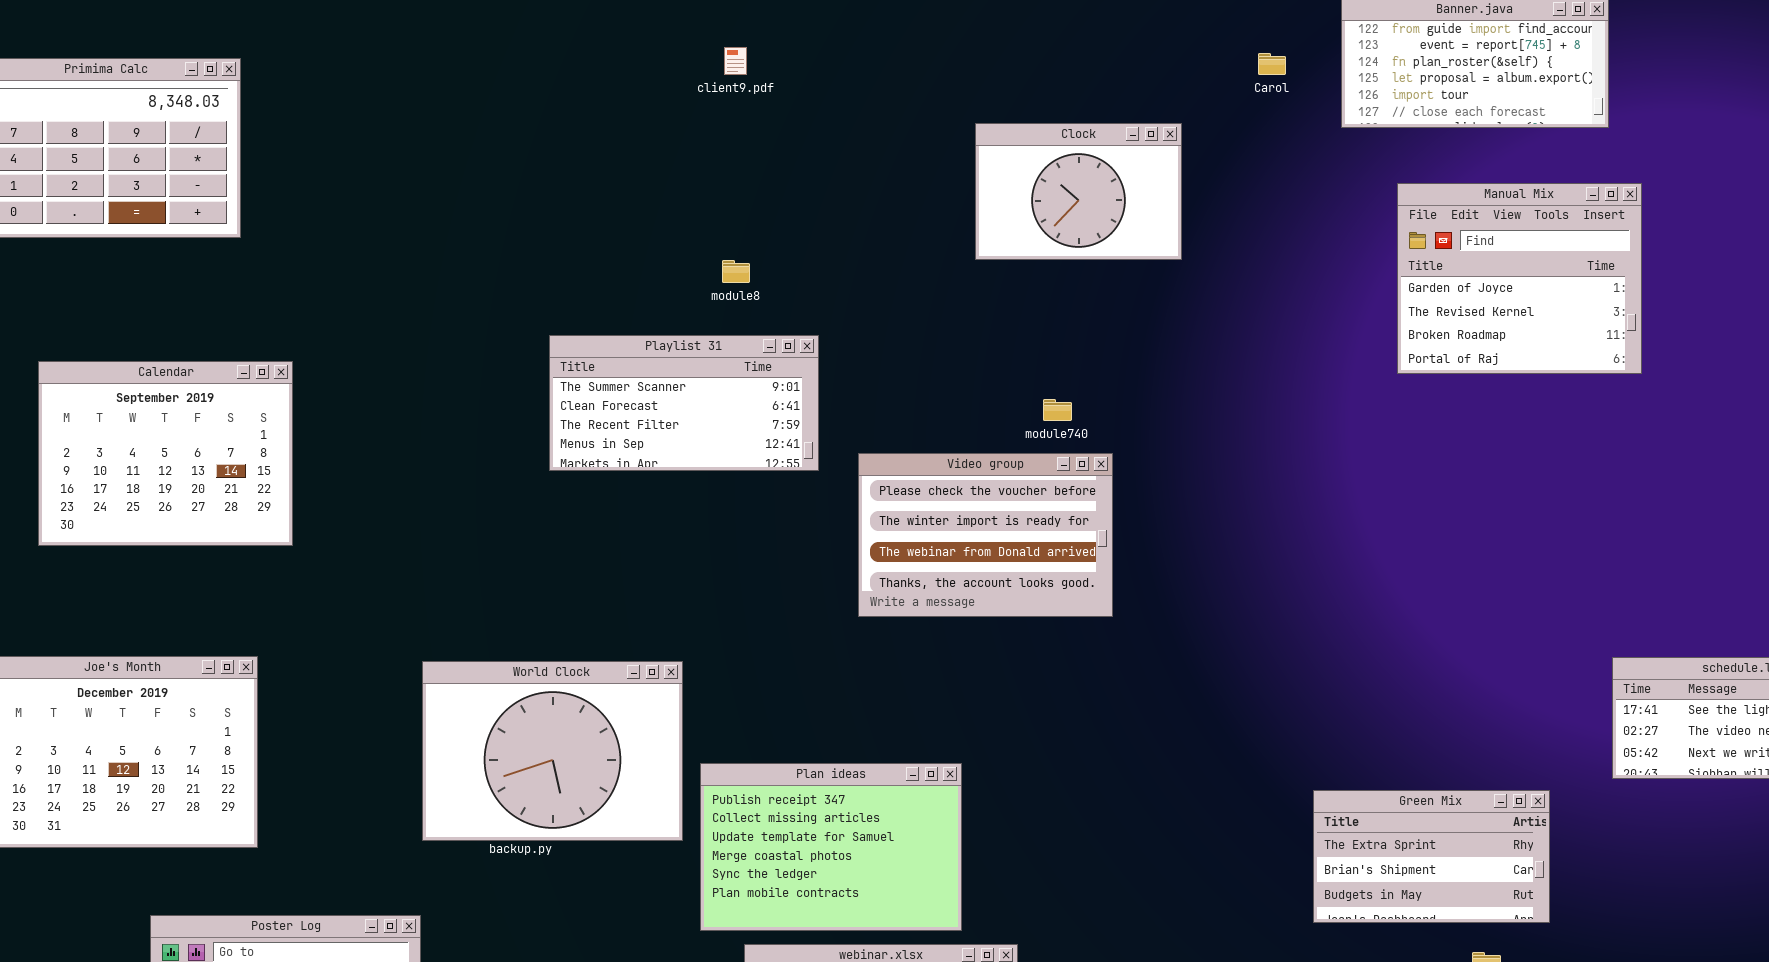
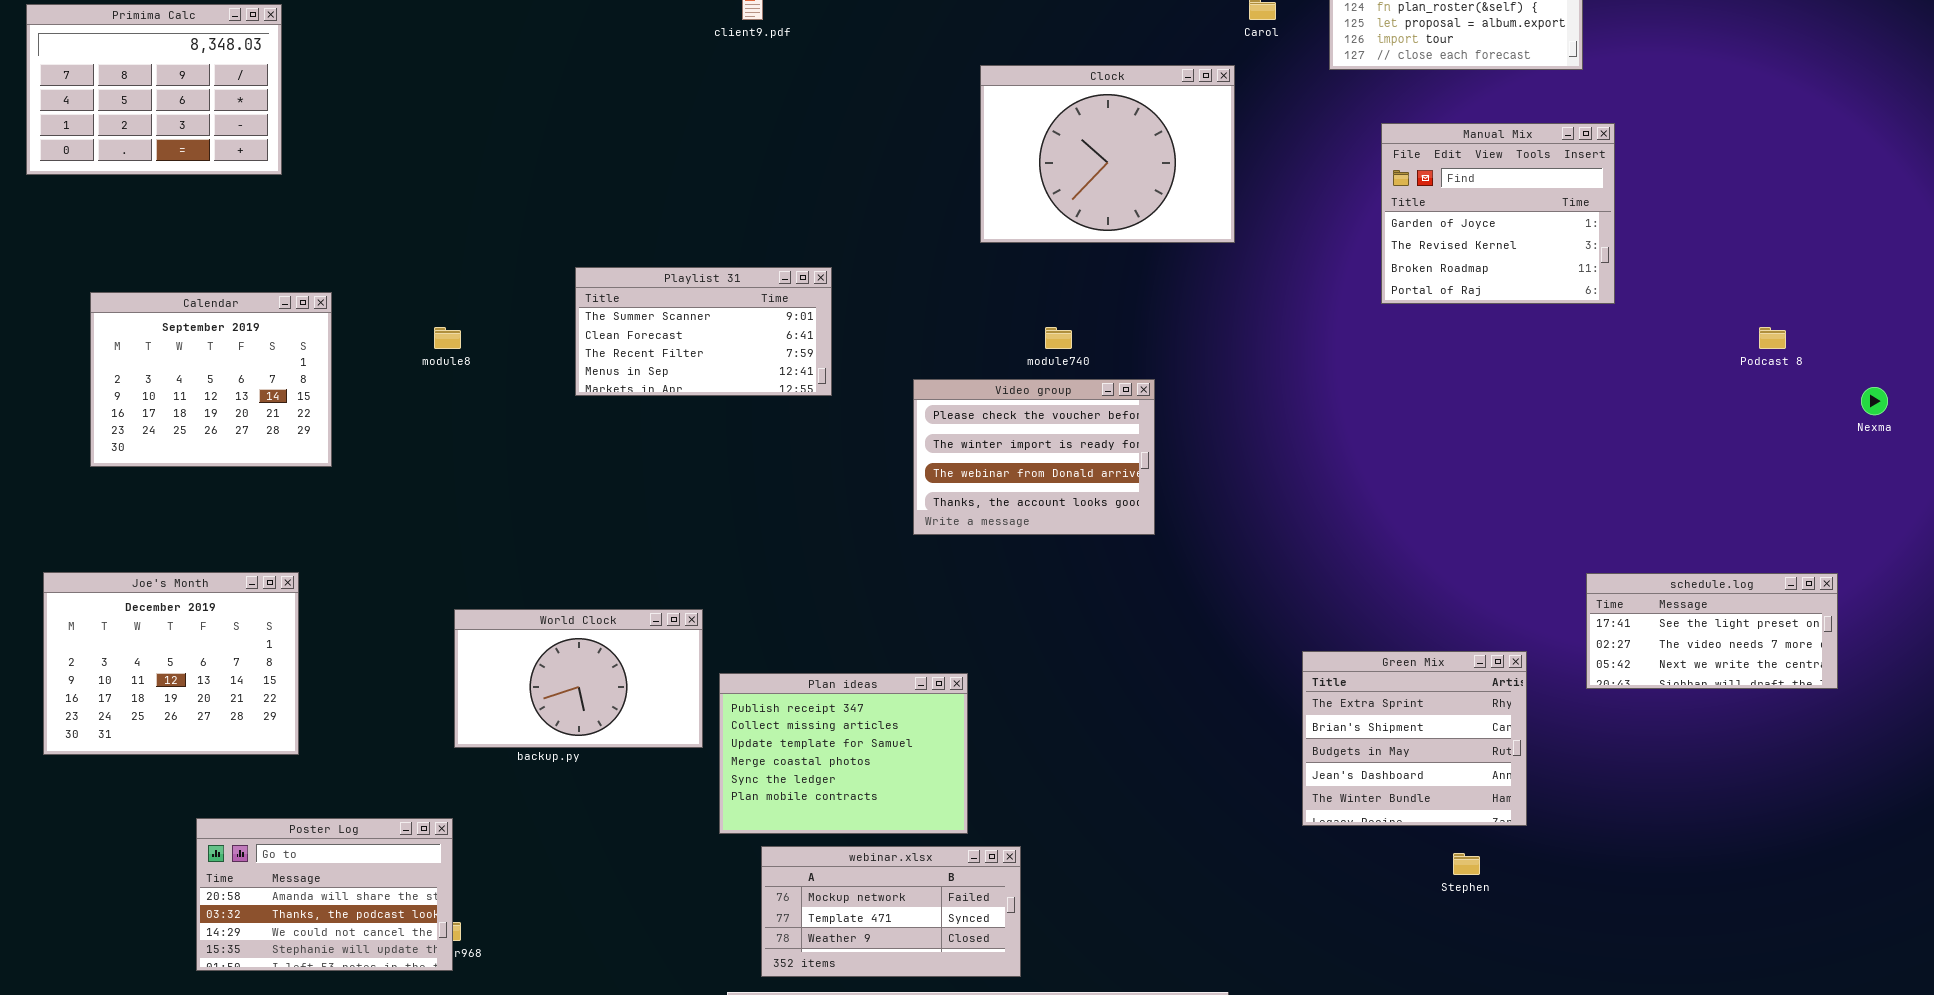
Clock: [975,123,1182,260] -> [980,65,1235,243], resized
module8: [722,260,750,283] -> [434,327,461,349], moved
Video group: [858,453,1113,617] -> [913,379,1155,535], moved
World Clock: [422,661,683,841] -> [454,609,703,748], resized
Green Mix: [1313,790,1550,923] -> [1302,651,1527,826], resized

